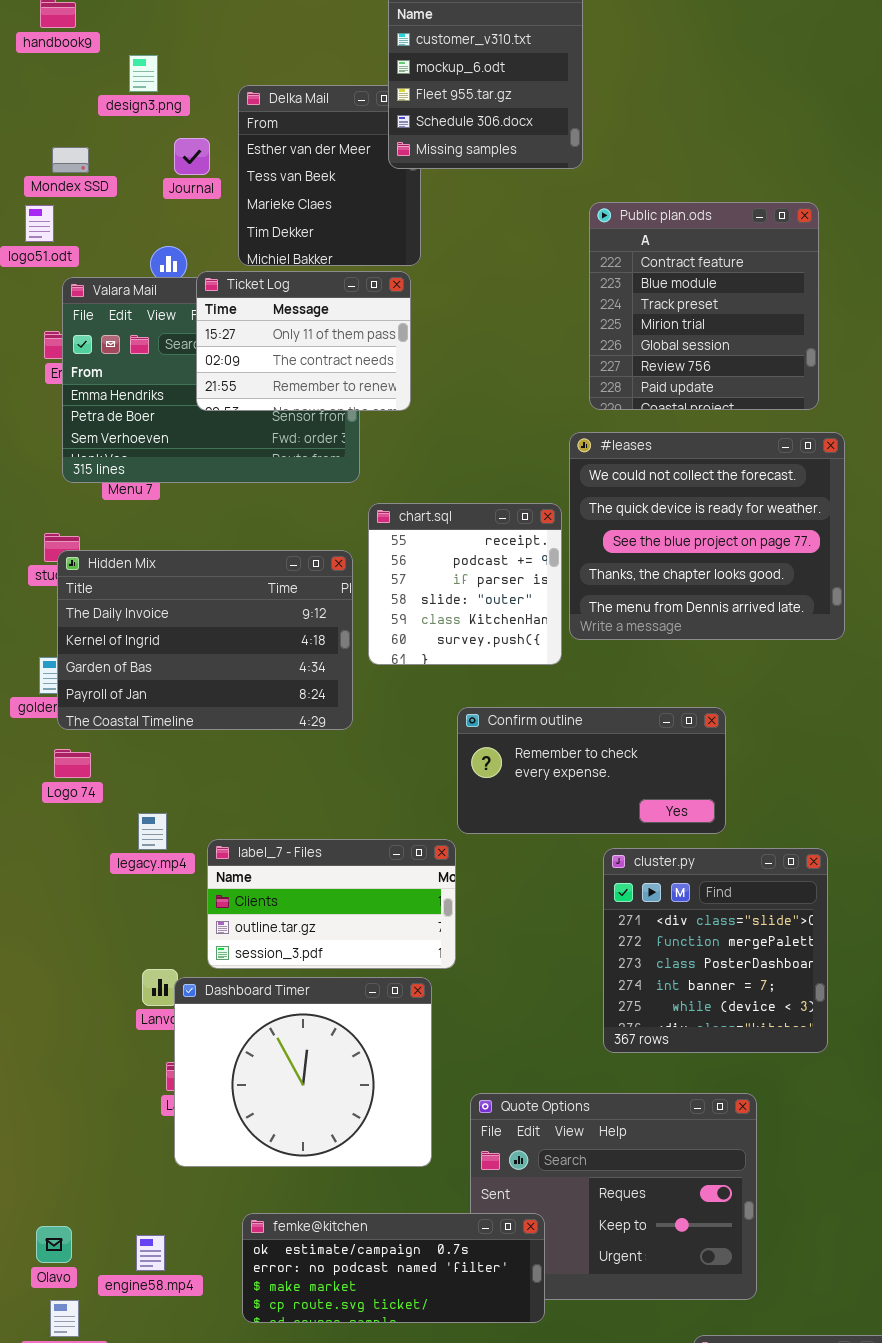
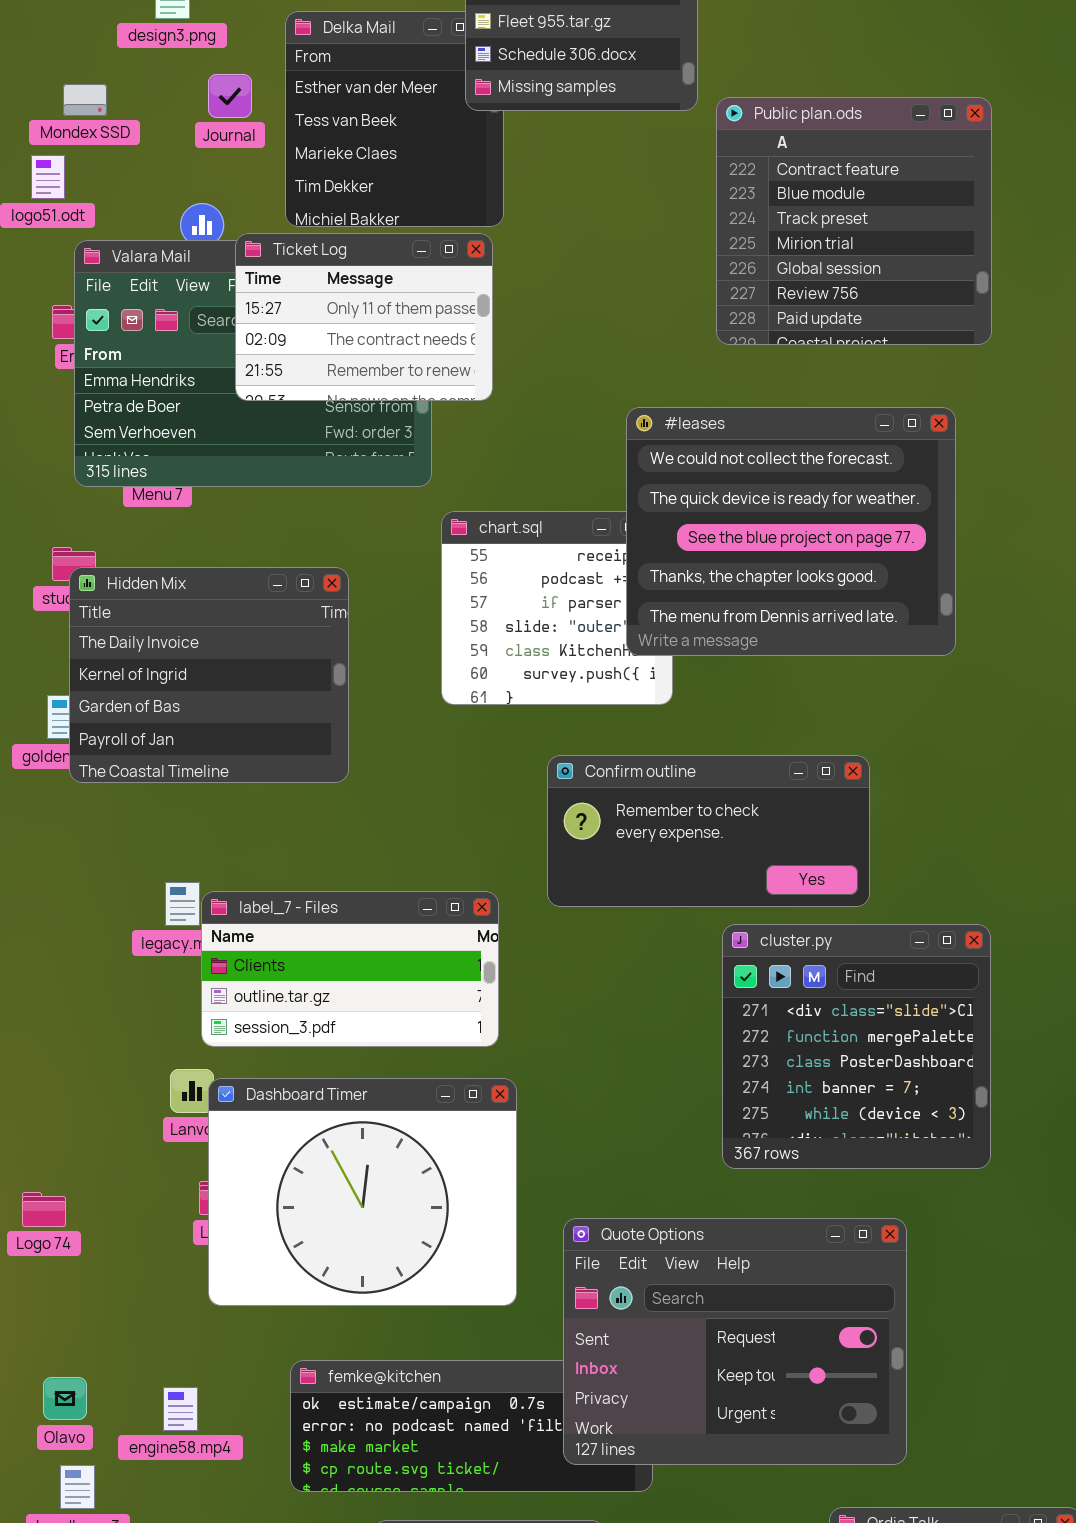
Public plan.ods: [589,202,819,410] -> [716,97,992,345], moved
#leases: [569,432,845,640] -> [626,407,956,656], moved
Hidden Mix: [57,550,353,730] -> [69,567,349,783], resized
Logo 74: [54,749,91,778] -> [22,1192,66,1227], moved
label_7 - Files: [207,839,456,969] -> [201,891,499,1047], moved
Quote Options: [470,1093,757,1300] -> [563,1218,907,1465], raised

